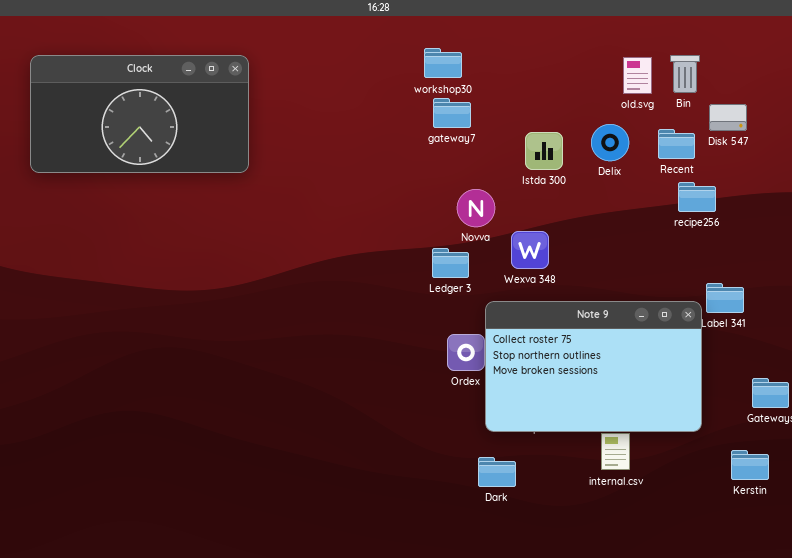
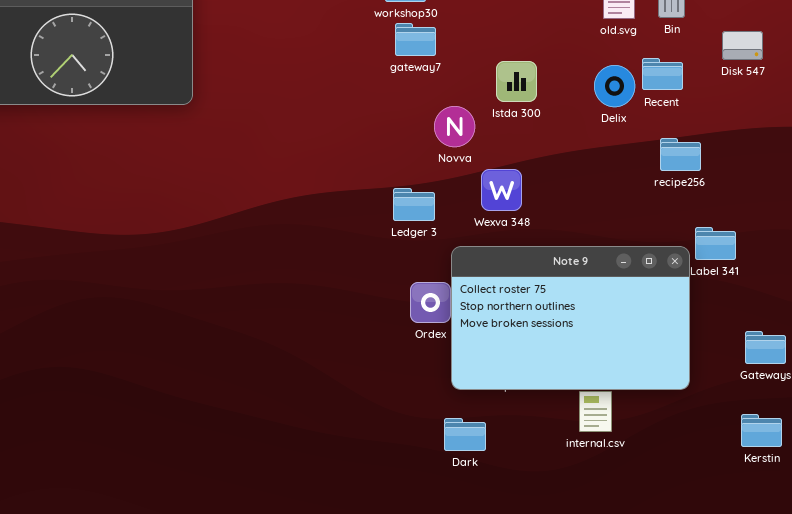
Disk 547: [709,104,747,131] -> [722,31,763,60], moved
Delix: [591,124,629,161] -> [594,65,635,107], moved
recipe256: [678,182,716,212] -> [660,138,701,171], moved
Novva: [457,189,495,227] -> [434,106,475,147], moved
Kerstin: [731,450,769,480] -> [741,414,782,447], moved

